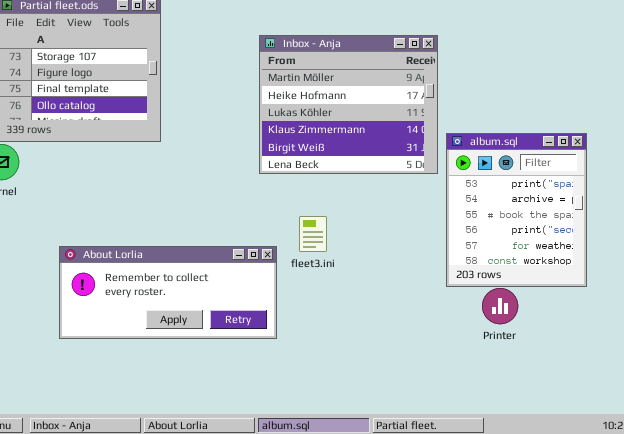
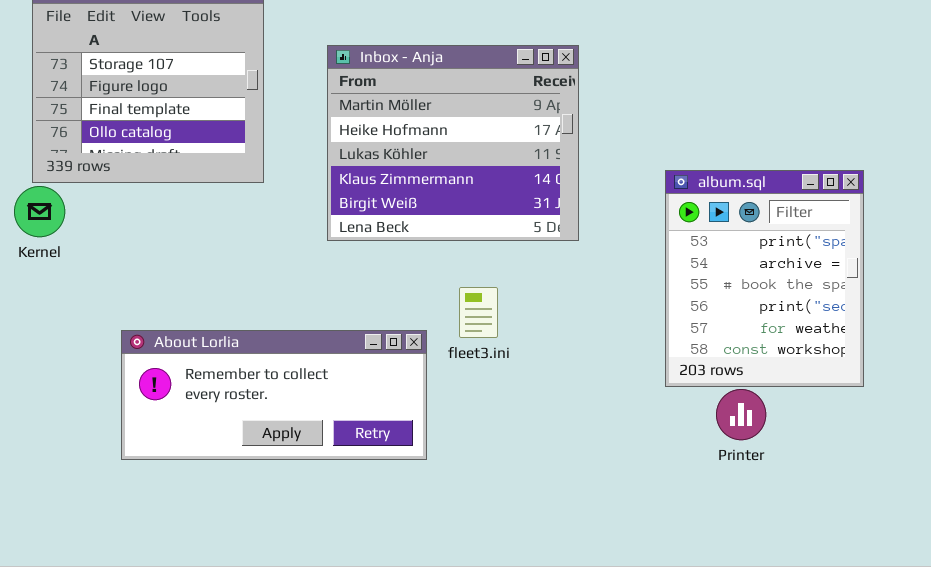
Inbox - Anja: [259,35,438,174] -> [327,45,579,241], moved

